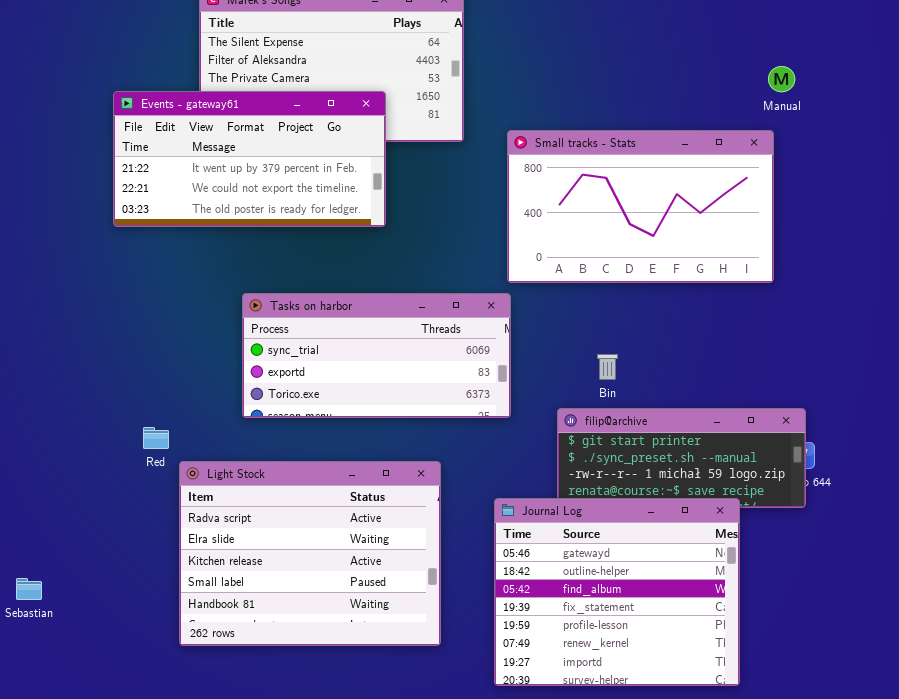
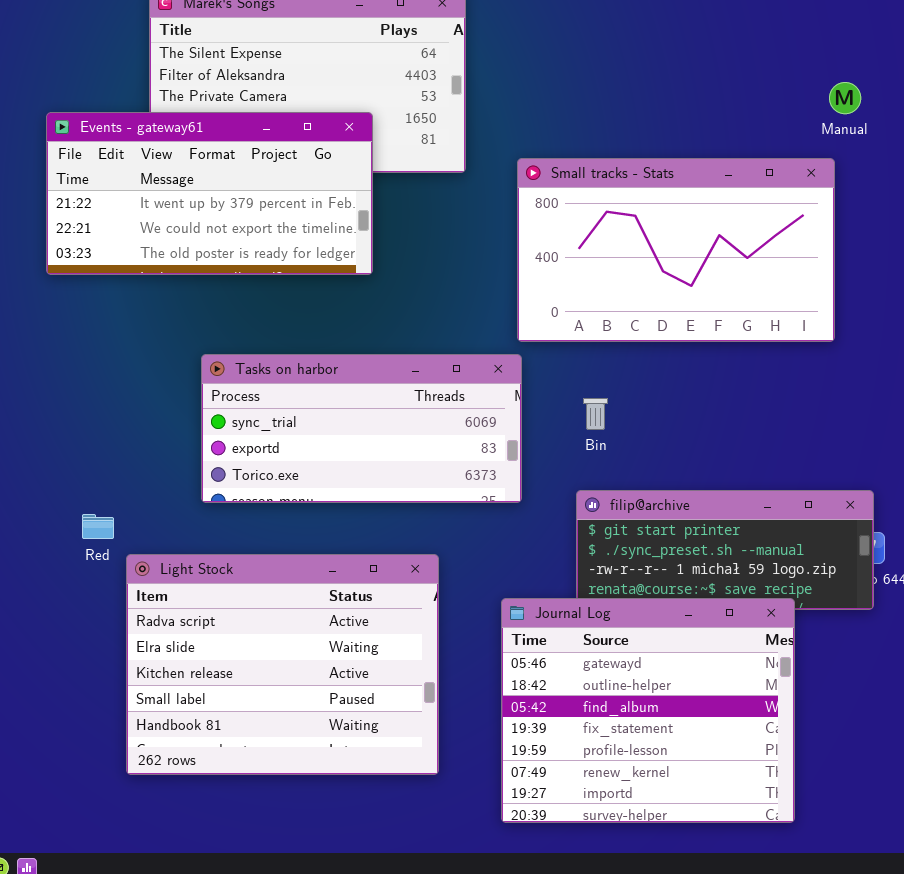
Bin: [597,354,618,380] -> [583,398,608,430], moved

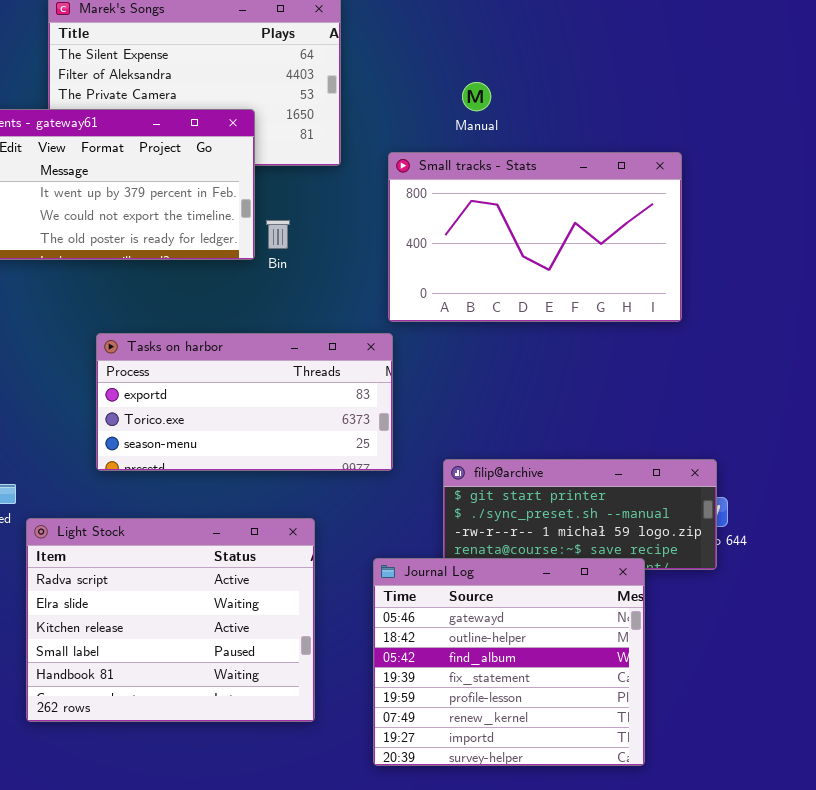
Manual: [829,82,861,114] -> [462,82,491,111], moved
Tasks on harbor: [201,354,522,503] -> [96,333,393,471], scrolled down 1 row
Bin: [583,398,608,430] -> [266,220,290,249], moved

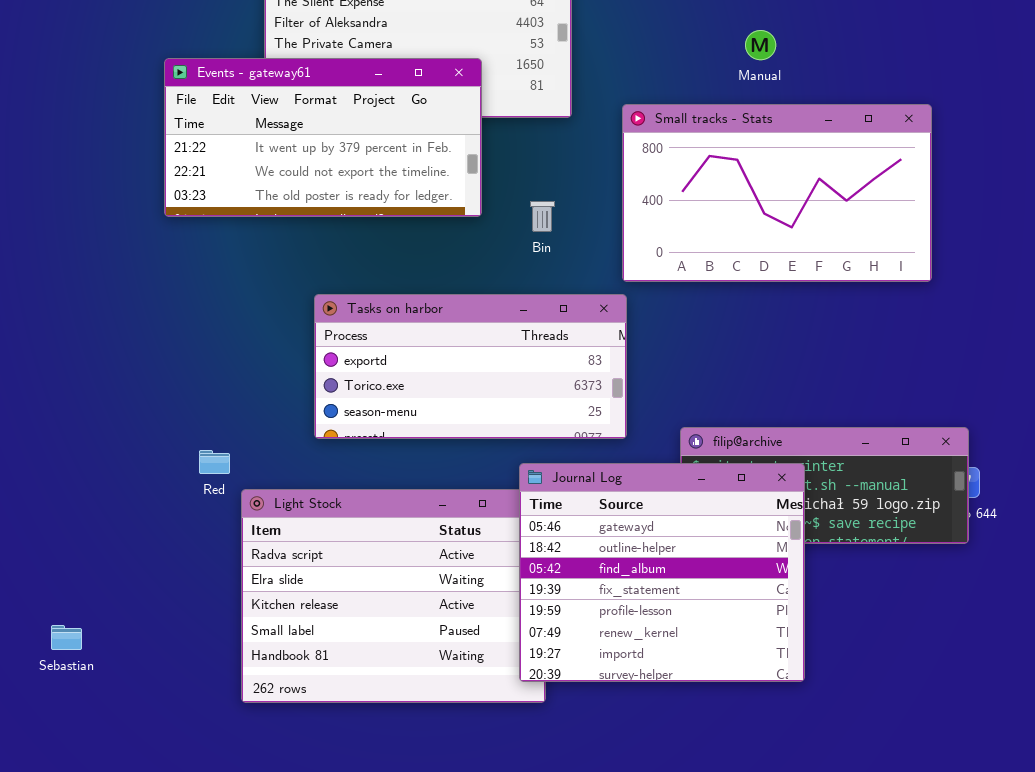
Manual: [462,82,491,111] -> [745,30,776,60], moved
Bin: [266,220,290,249] -> [530,201,555,232], moved
Journal Log: [373,558,645,766] -> [519,463,805,682], moved

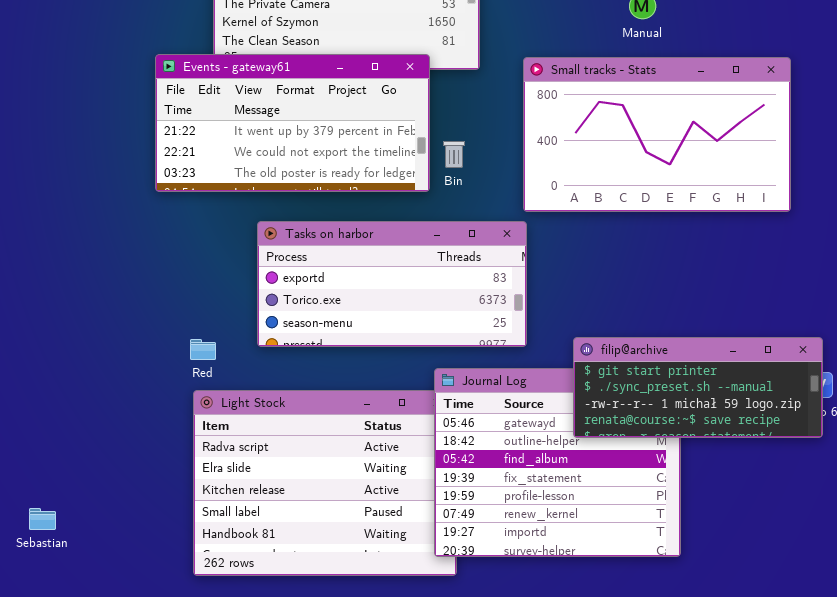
Events - gateway61: [164,58,482,217] -> [155,54,430,192], moved
filip@archive: [680,427,969,544] -> [573,337,823,438], raised
Red: [199,450,230,474] -> [190,339,216,360], moved

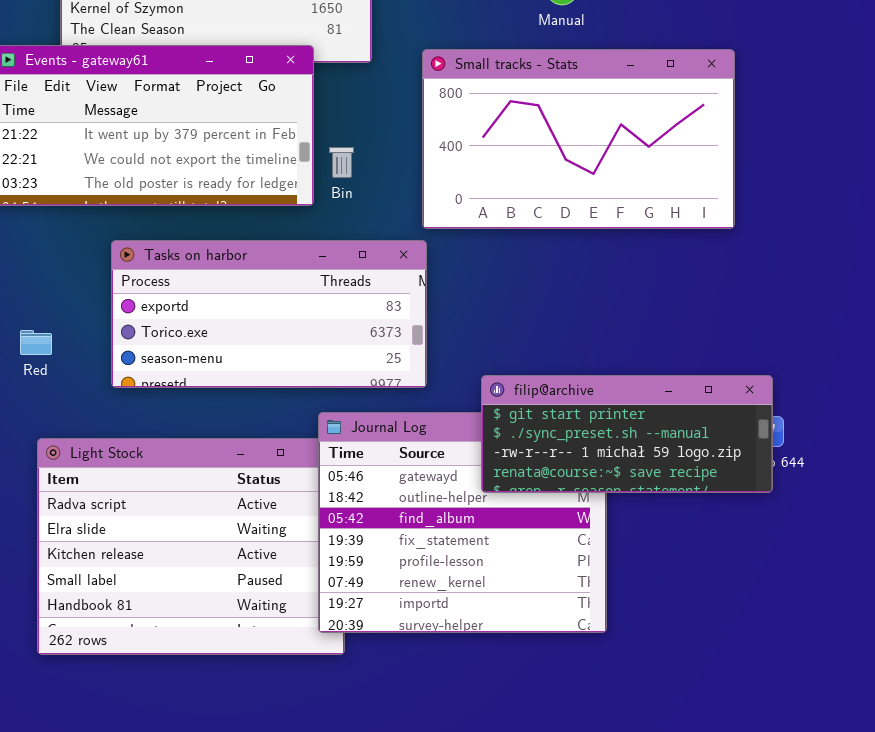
Red: [190,339,216,360] -> [20,330,52,355], moved

